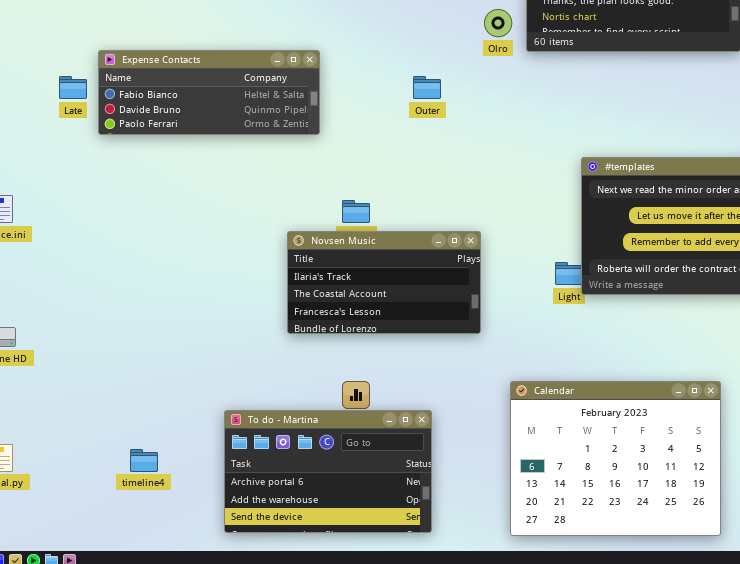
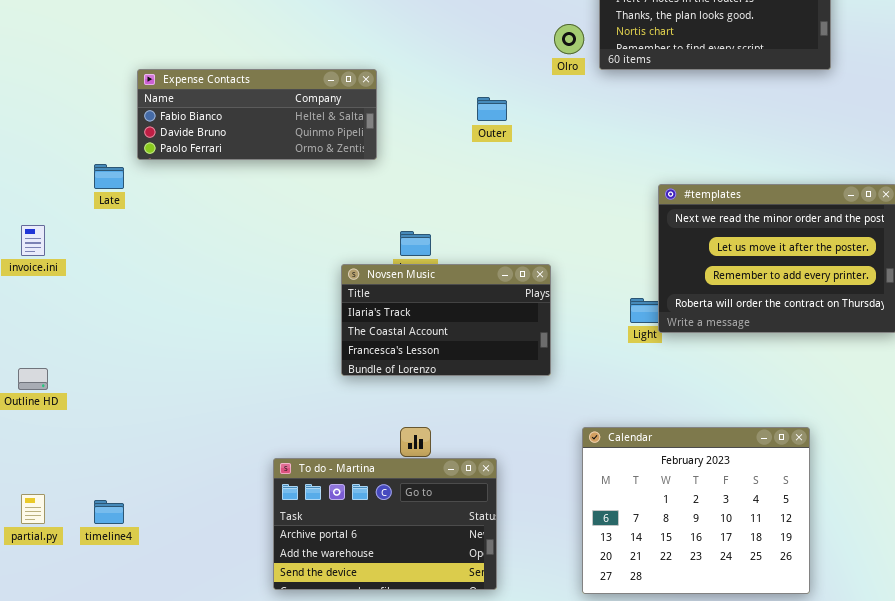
Late: [59,76,87,99] -> [94,164,124,189], moved
timeline4: [130,449,158,472] -> [94,500,124,524], moved

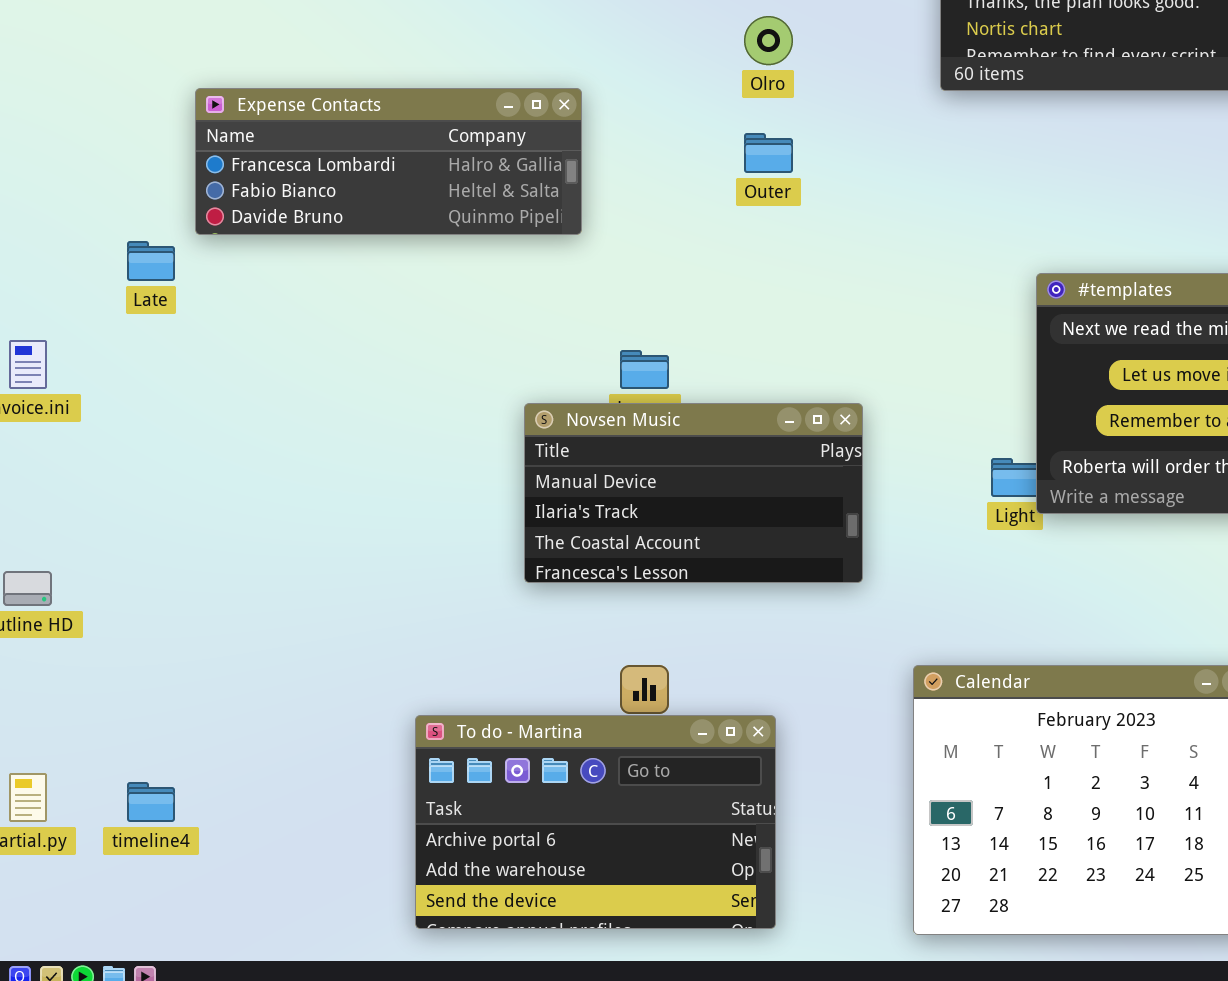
Olro: [554,24,584,54] -> [744,16,793,65], moved
Expense Contacts: [137,69,377,160] -> [195,88,582,235], scrolled up 1 row
Novsen Music: [341,264,551,376] -> [524,403,863,583], scrolled up 1 row

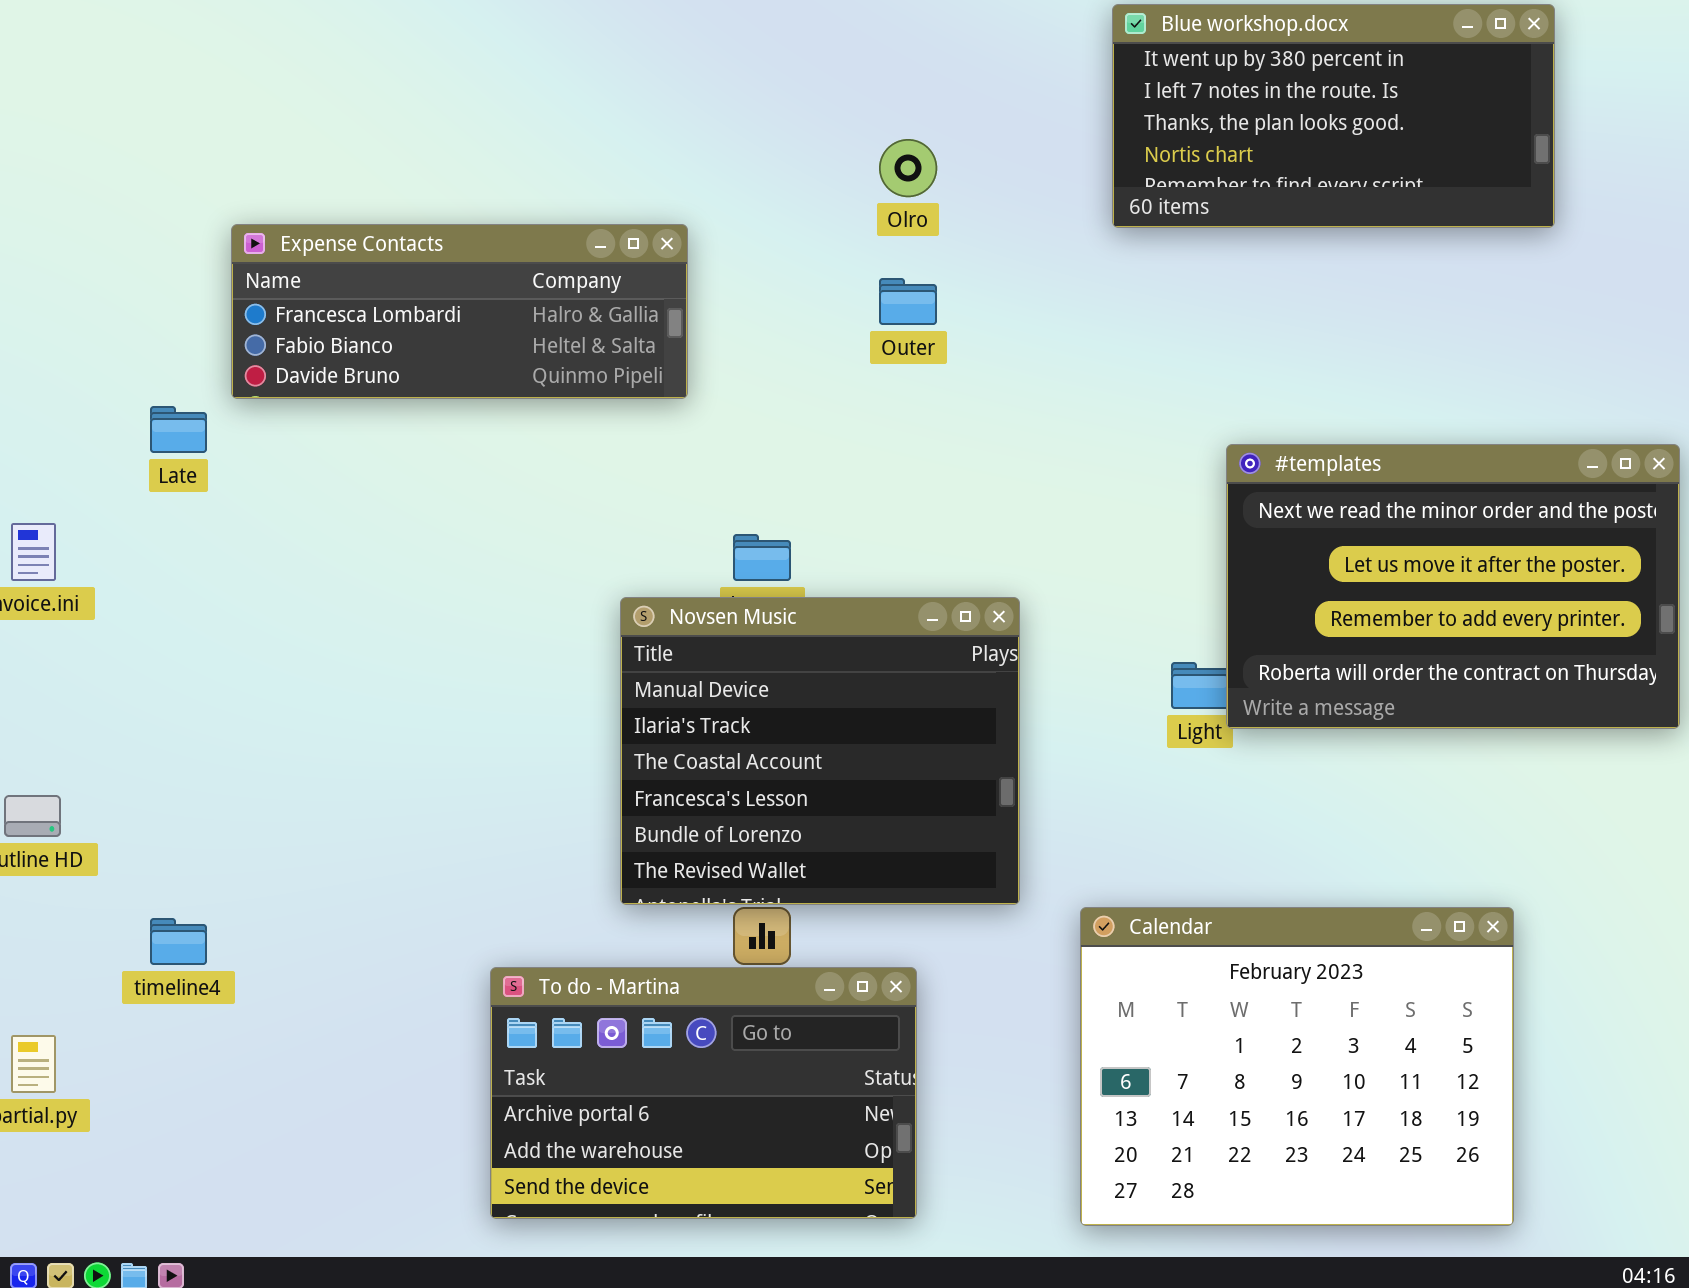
Novsen Music: [524,403,863,583] -> [620,597,1020,905], resized
timeline4: [127,782,175,822] -> [150,918,207,965], moved

